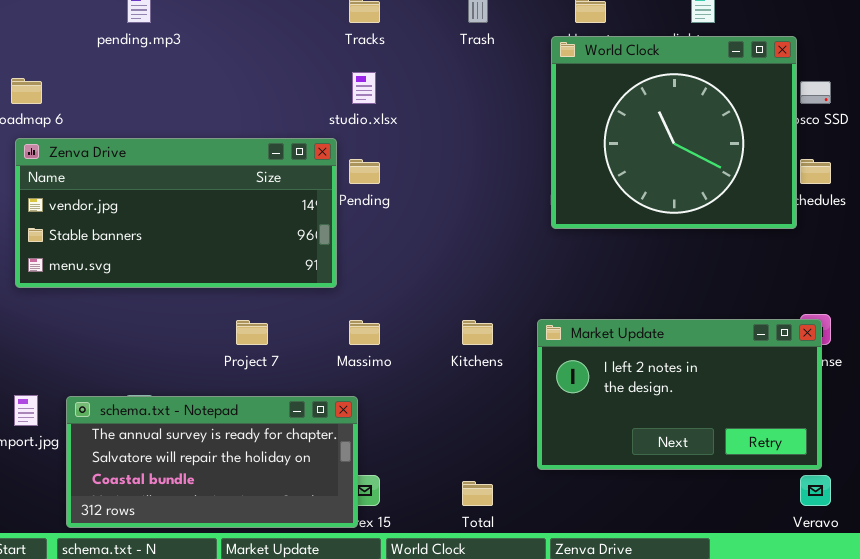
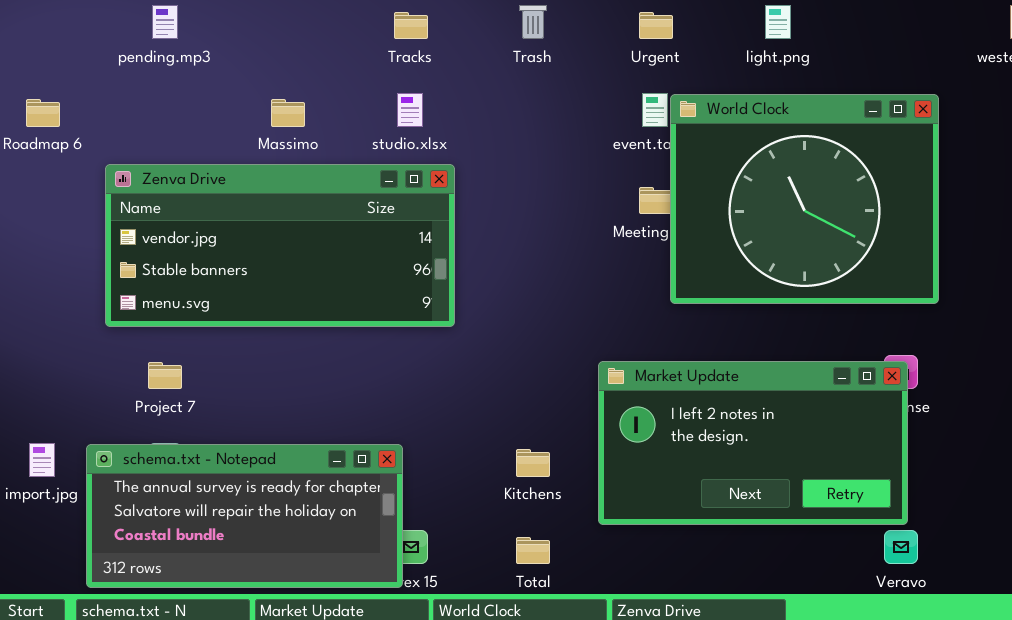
World Clock: [551,36,797,229] -> [670,94,939,304], moved
Zenva Drive: [15,138,337,288] -> [105,164,455,327], moved
Project 7: [236,320,268,345] -> [148,362,182,389], moved
Massimo: [349,320,380,345] -> [271,99,305,127], moved
Kitchens: [462,320,493,345] -> [516,449,550,477], moved

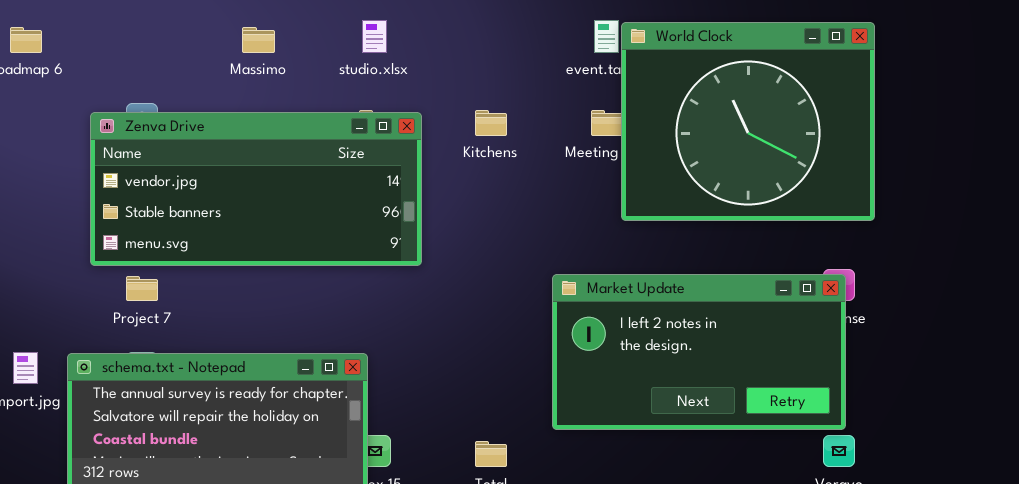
Zenva Drive: [105,164,455,327] -> [90,112,422,266], moved
Kitchens: [516,449,550,477] -> [475,110,507,136], moved

